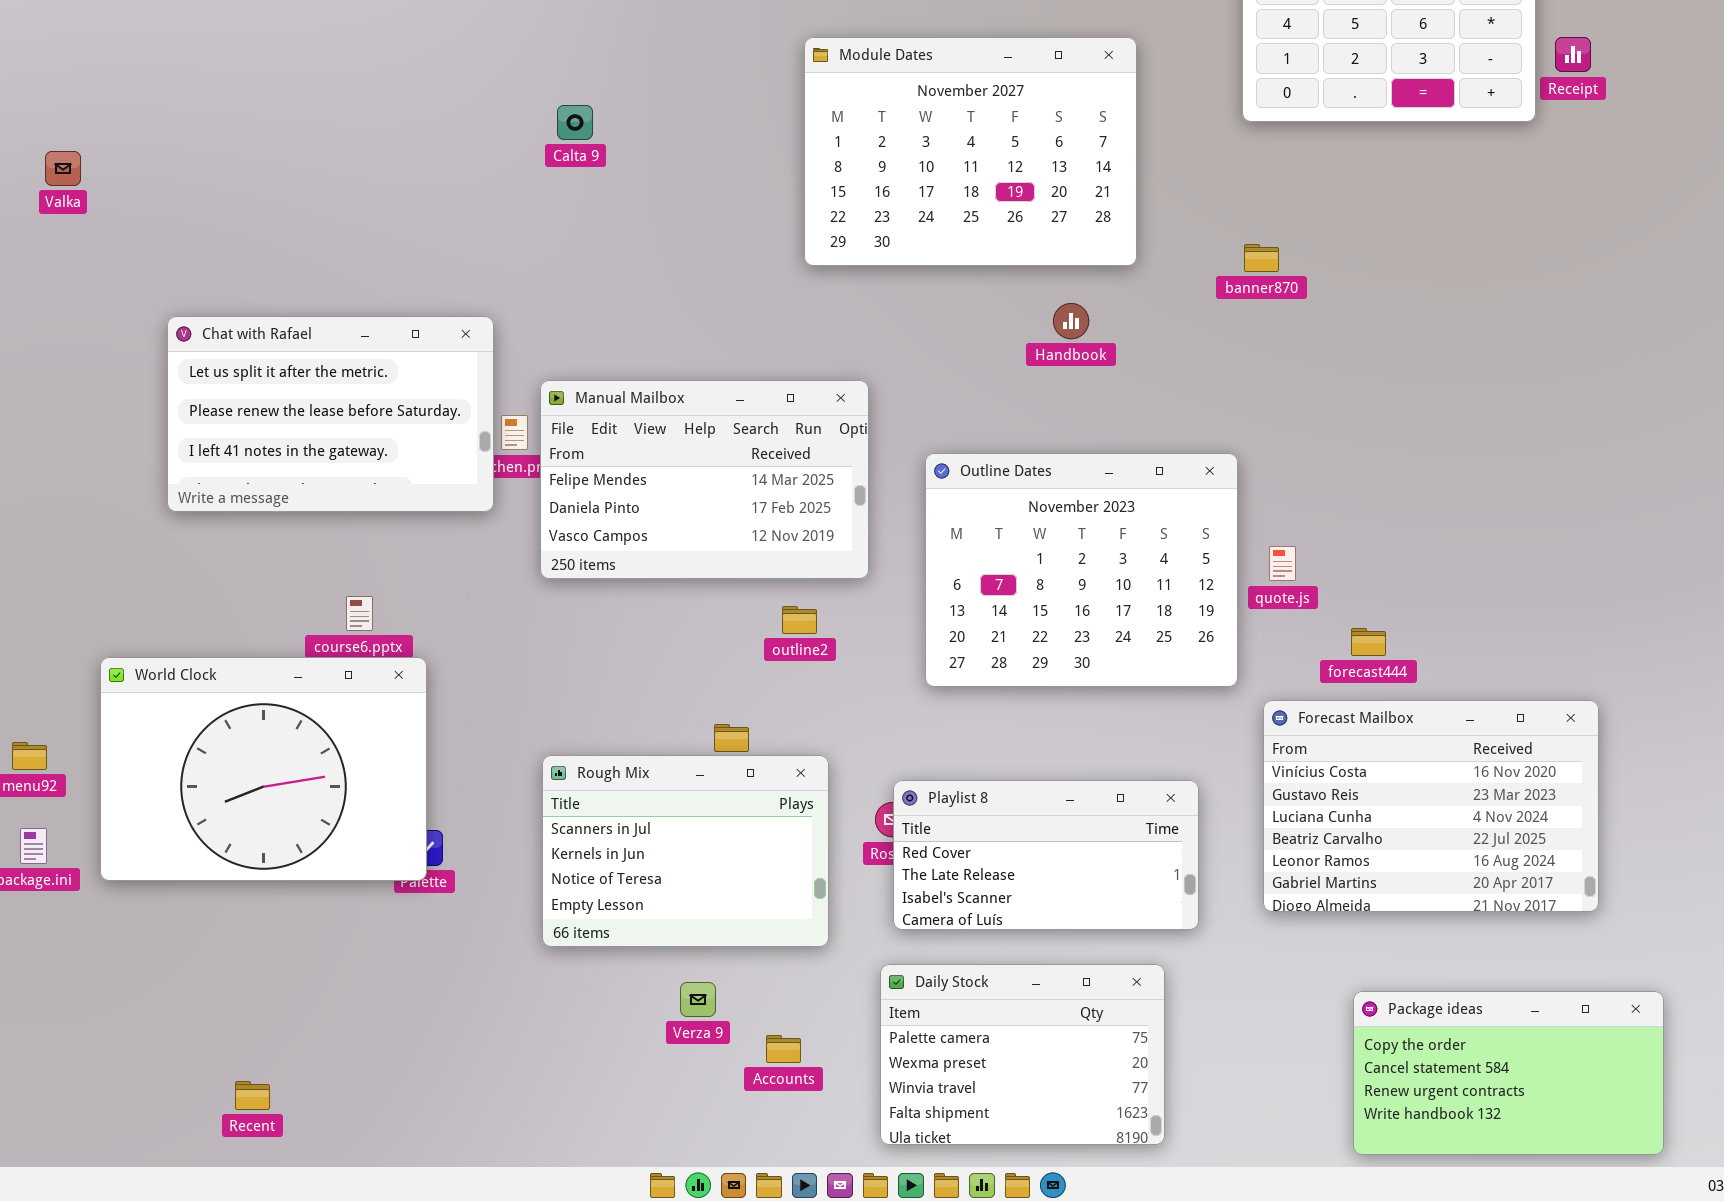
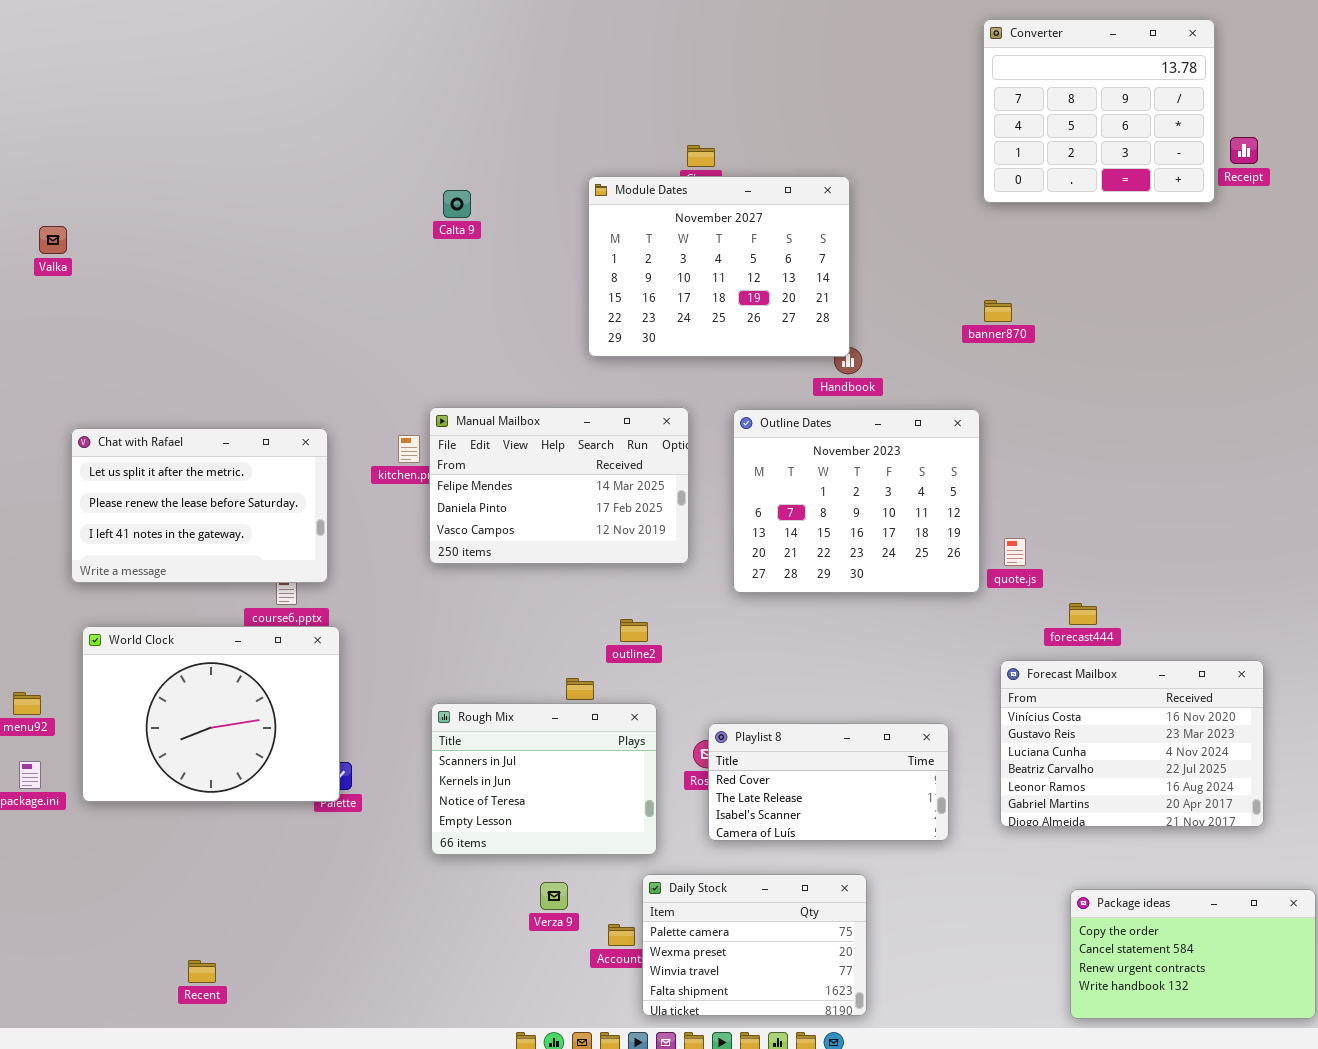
Module Dates: [804,37,1137,266] -> [588,176,850,357], moved
Chat with Rafael: [167,316,494,512] -> [71,428,328,583], moved
Outline Dates: [925,453,1238,687] -> [733,409,980,593], moved
outline2: [782,606,817,634] -> [620,619,648,642], moved
Daily Stock: [880,964,1165,1145] -> [642,874,867,1016], moved

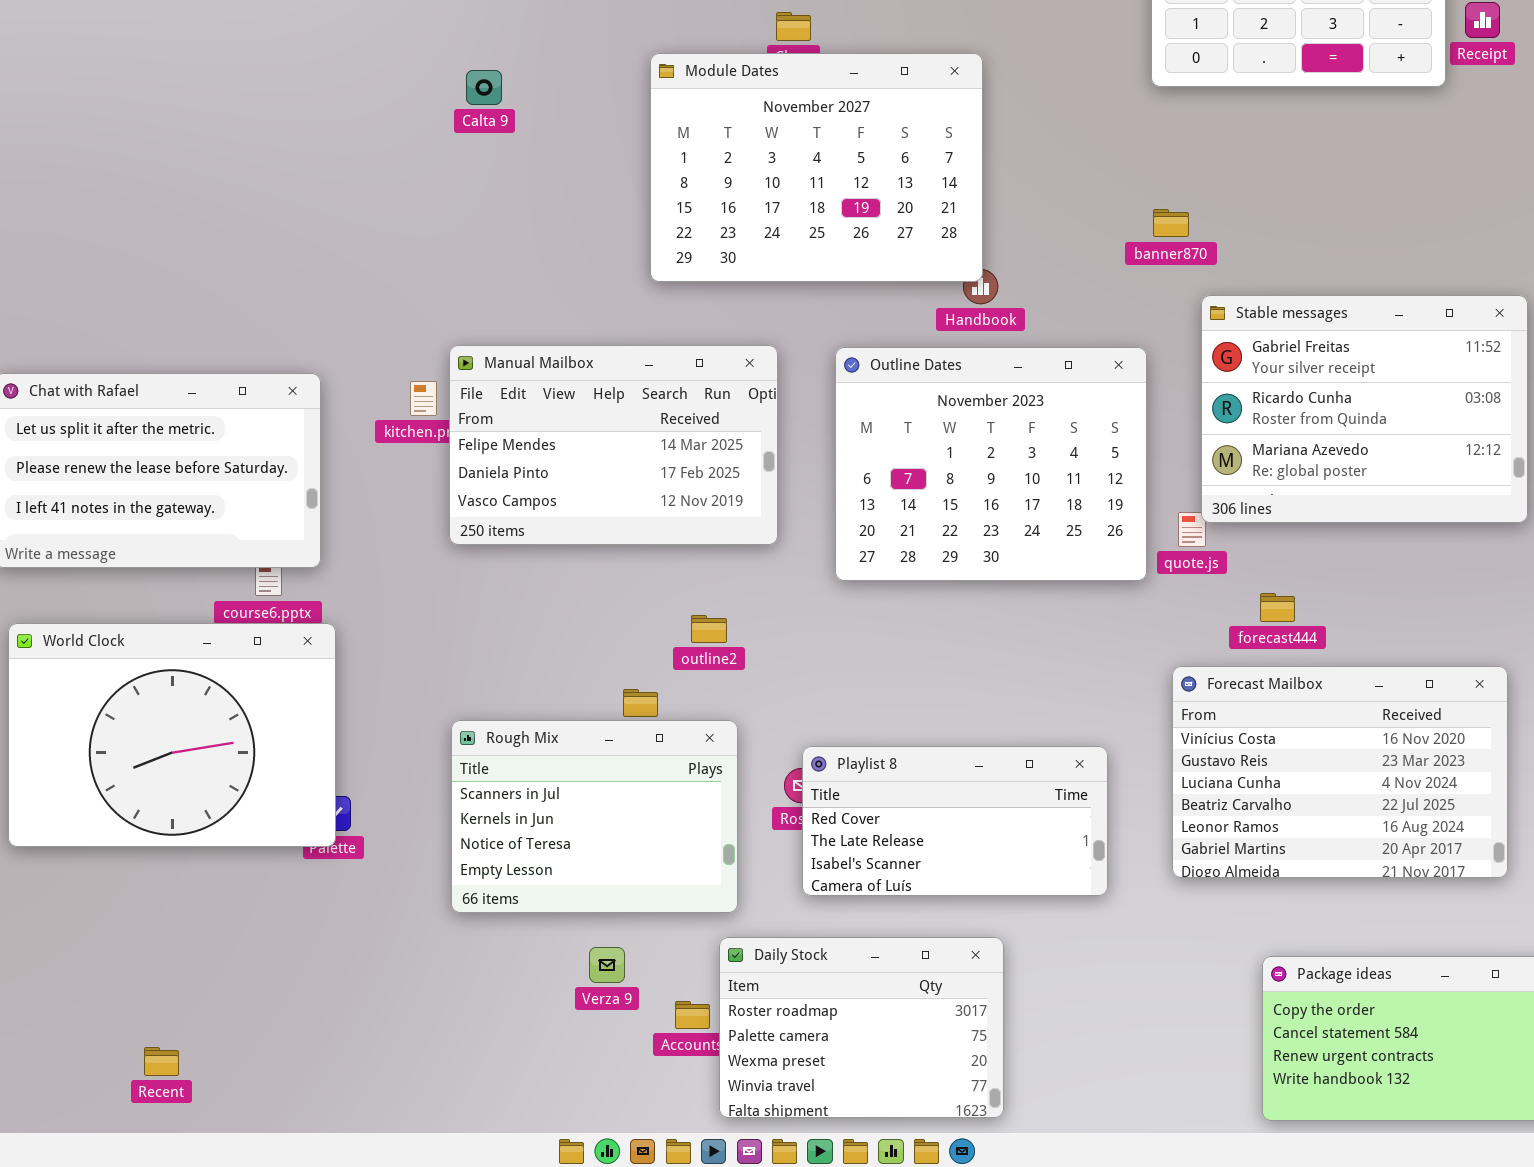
Stable messages: none -> [1201,295,1528,523], opened
Daily Stock: [642,874,867,1016] -> [719,937,1004,1118], scrolled up 1 row

